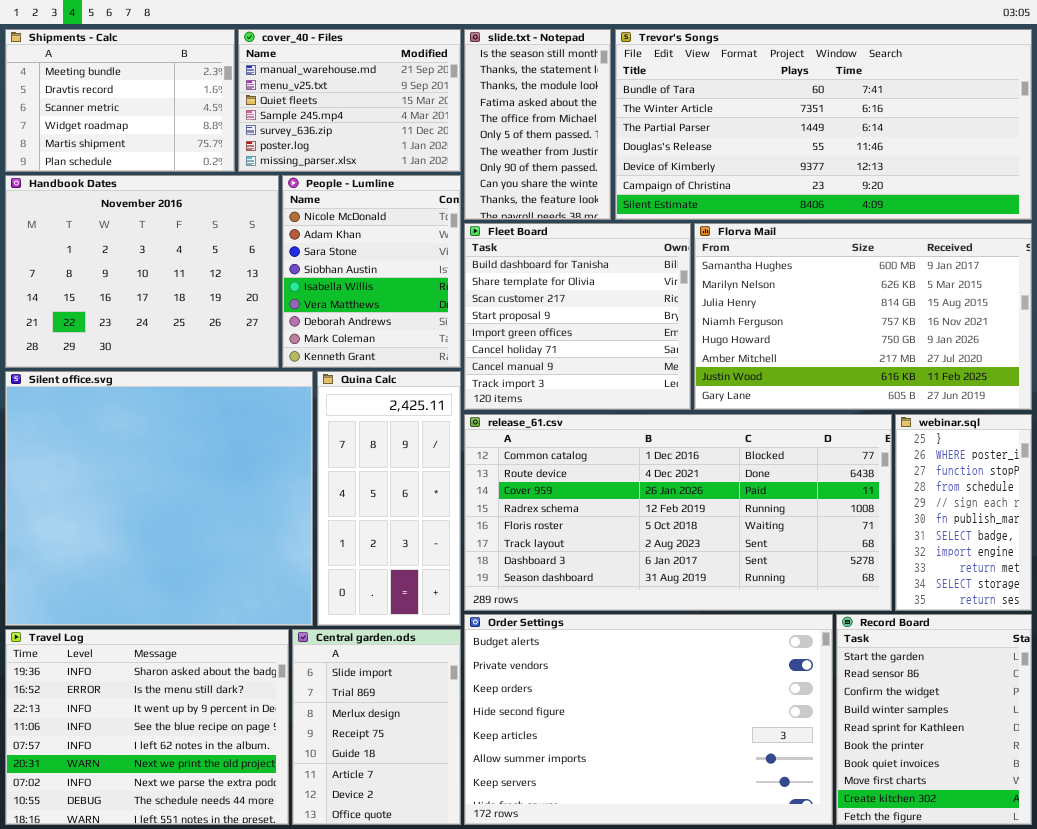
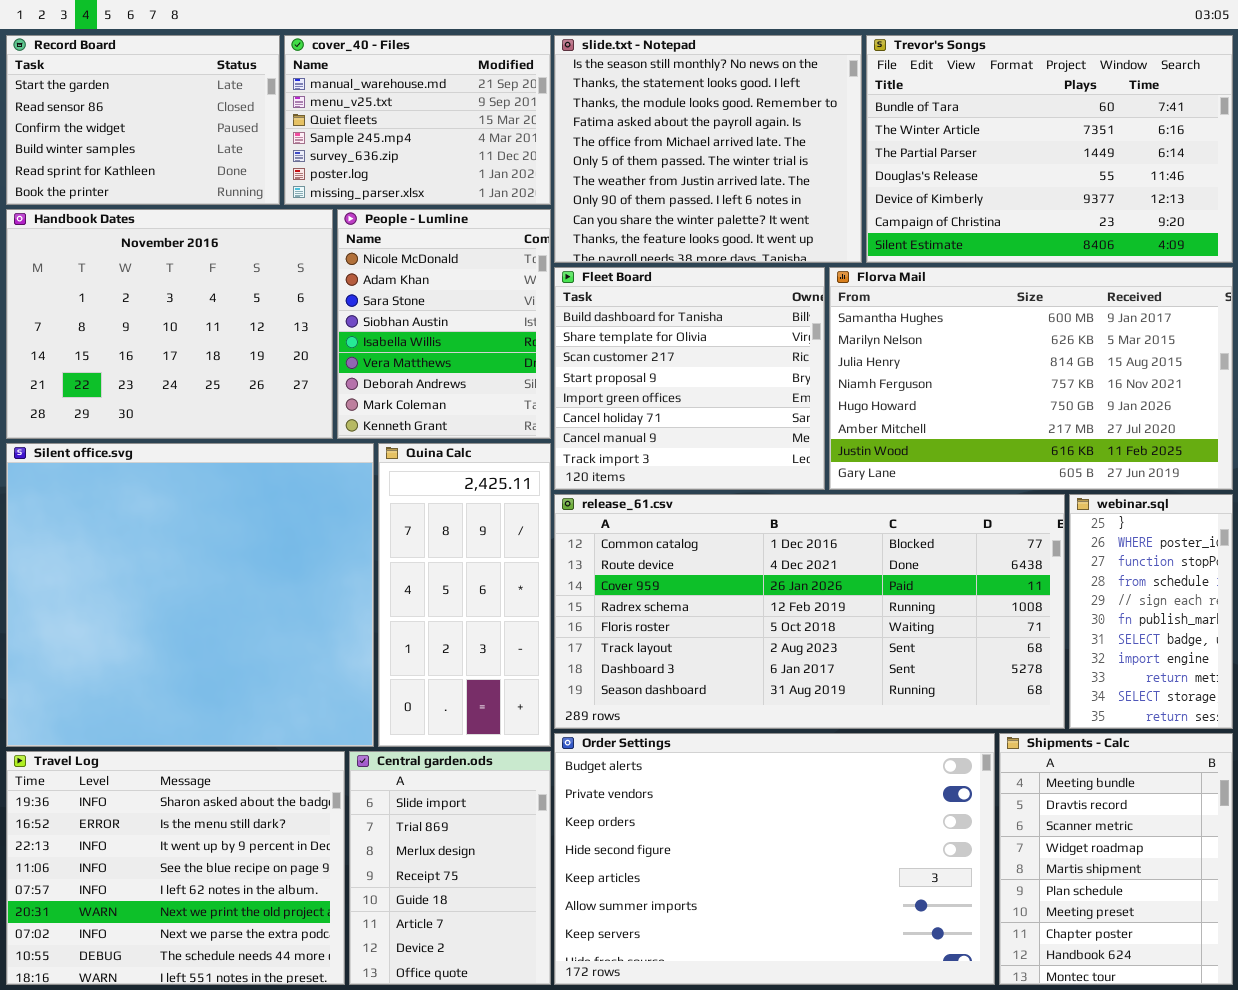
Shipments - Calc: [5,29,235,172] -> [999,733,1233,985], moved, resized
slide.txt - Notepad: [464,29,611,220] -> [554,35,862,263], resized
Trevor's Songs: [615,29,1032,220] -> [866,35,1233,263], resized
Record Board: [836,614,1032,825] -> [6,35,280,205], moved, resized

